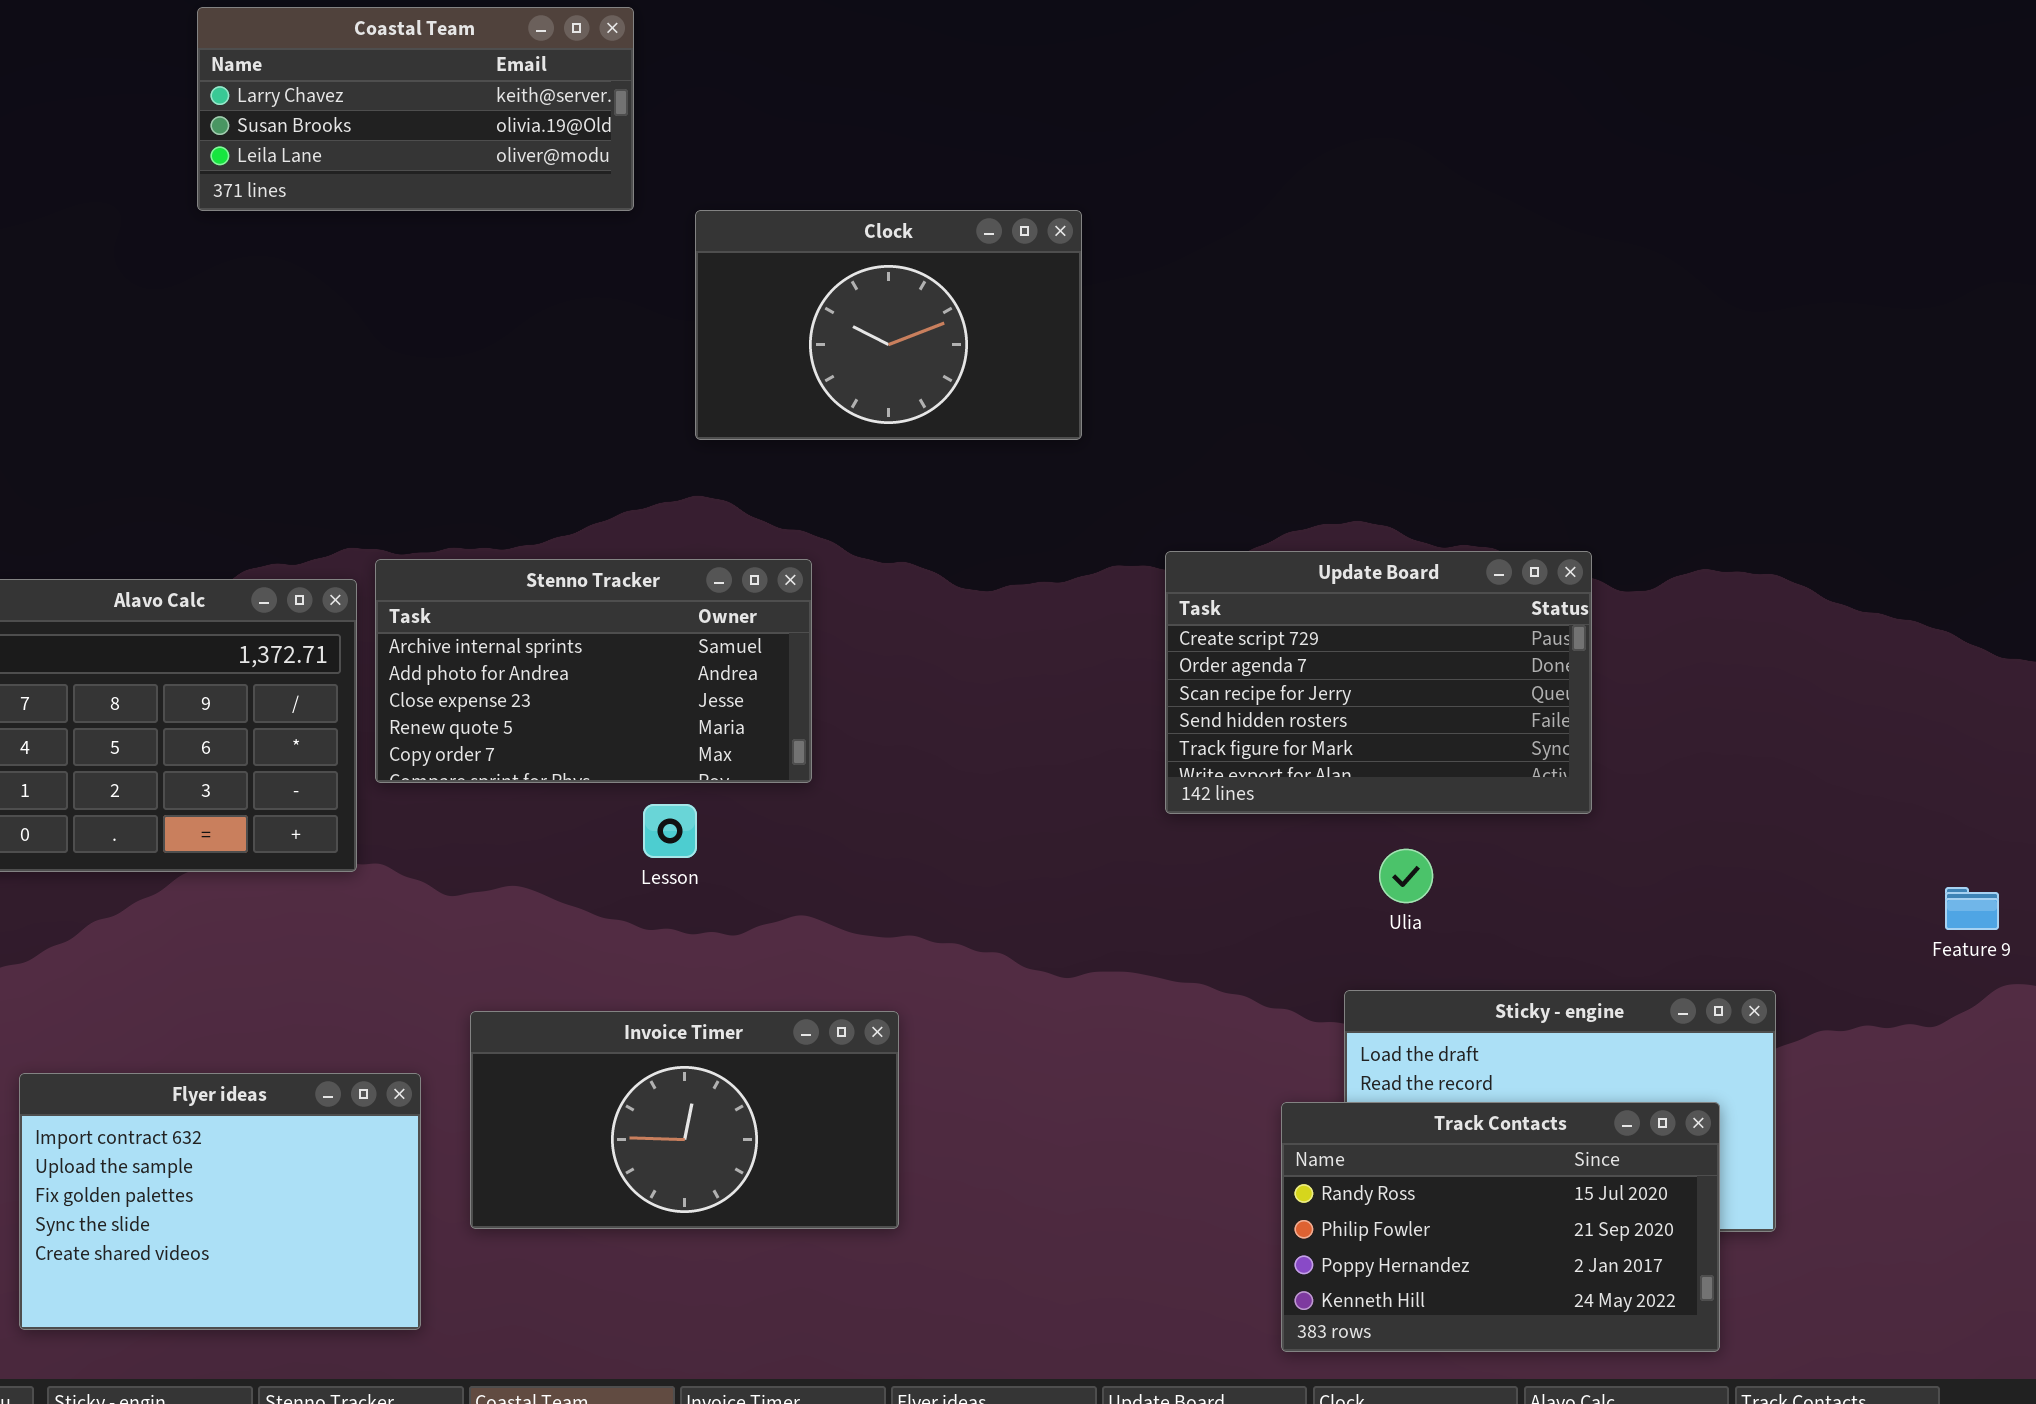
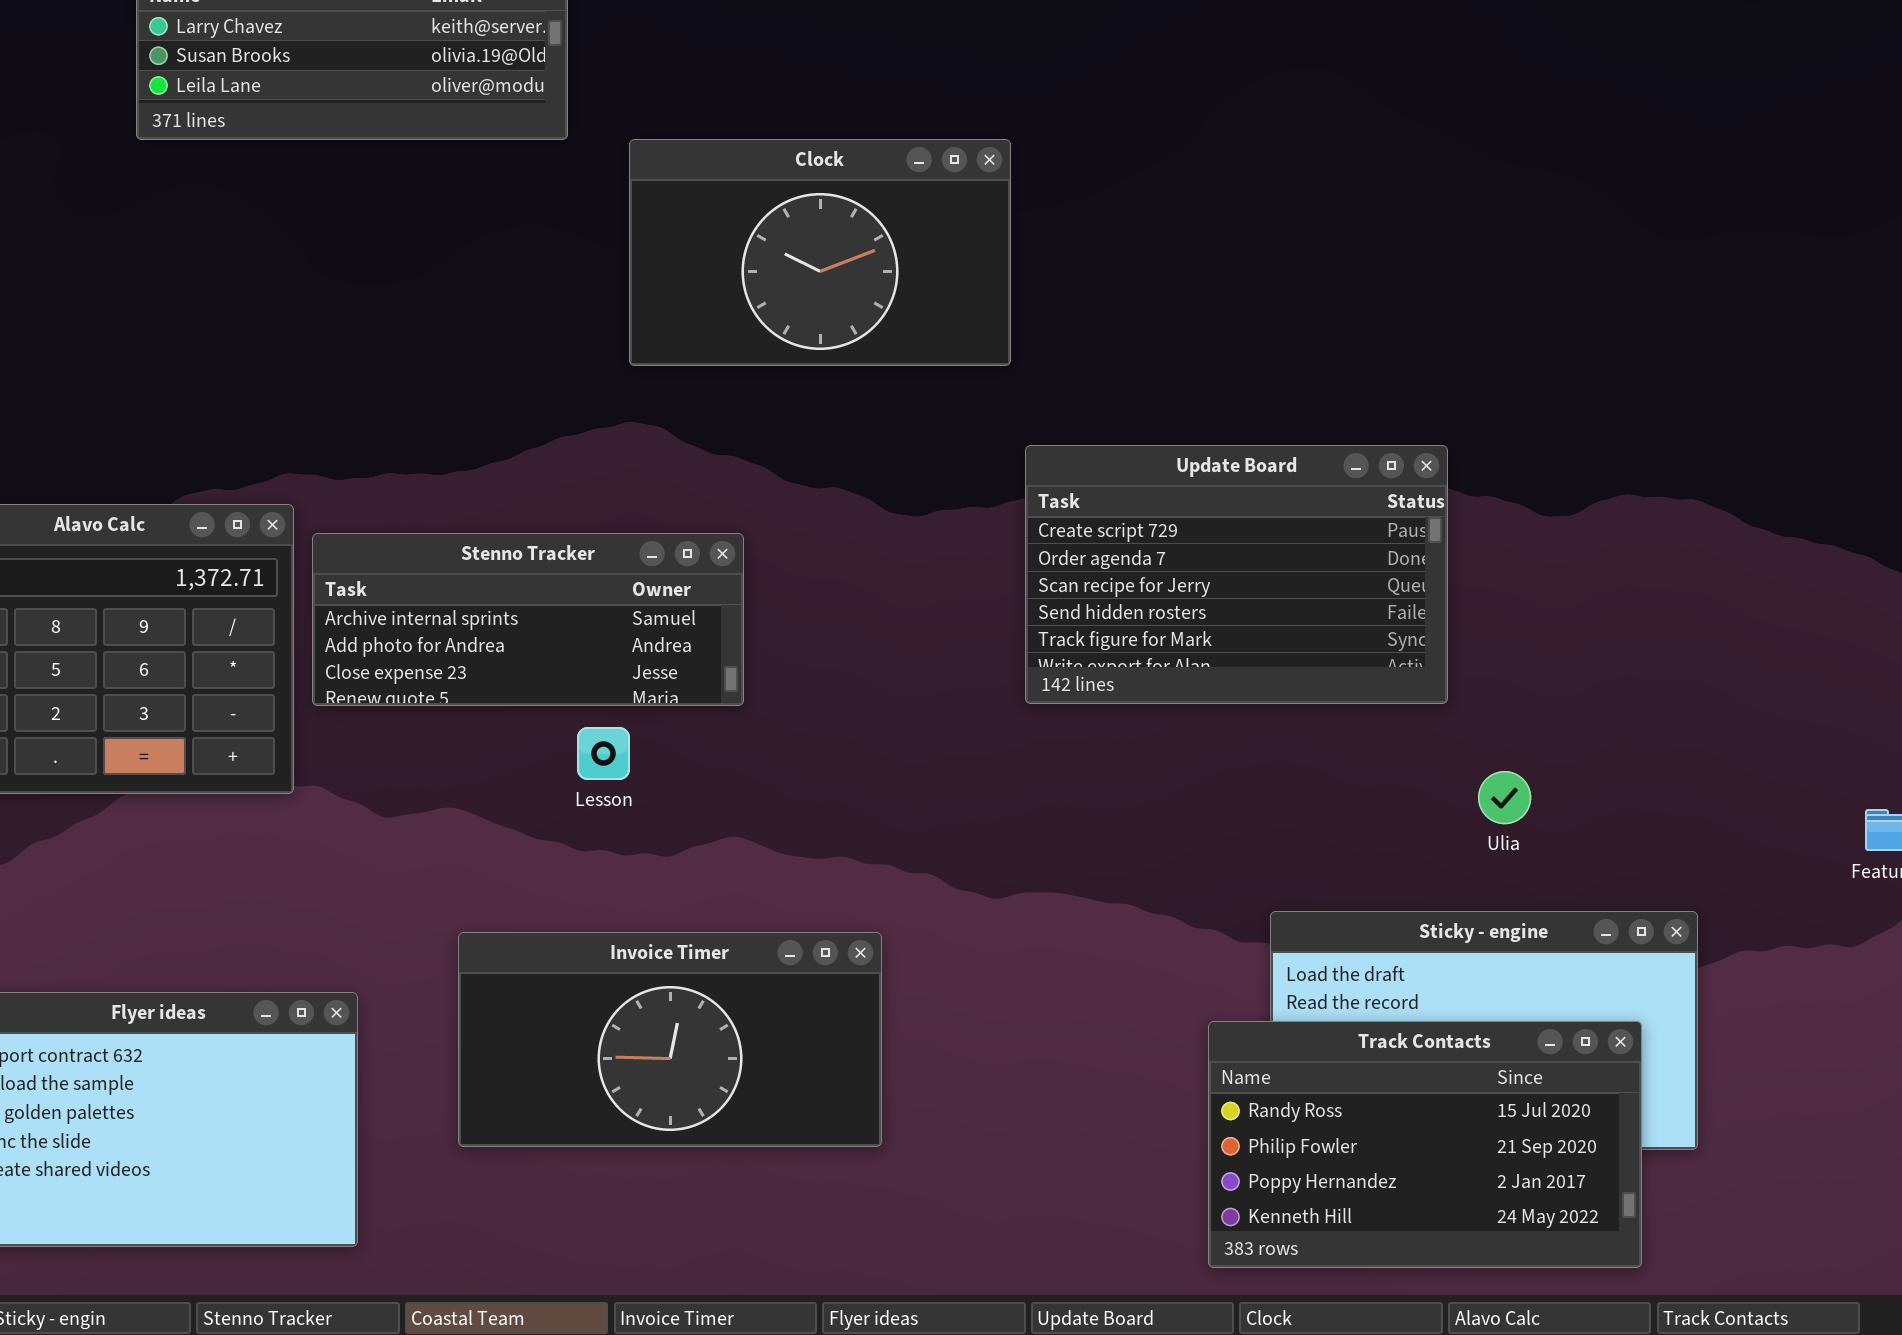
Update Board: [1165,551,1592,814] -> [1025,445,1448,704], moved
Stenno Tracker: [375,559,812,783] -> [312,533,744,706], resized
Ulia: [1379,849,1433,903] -> [1478,771,1531,824], moved
Invoice Timer: [470,1011,899,1229] -> [458,932,882,1147], moved

